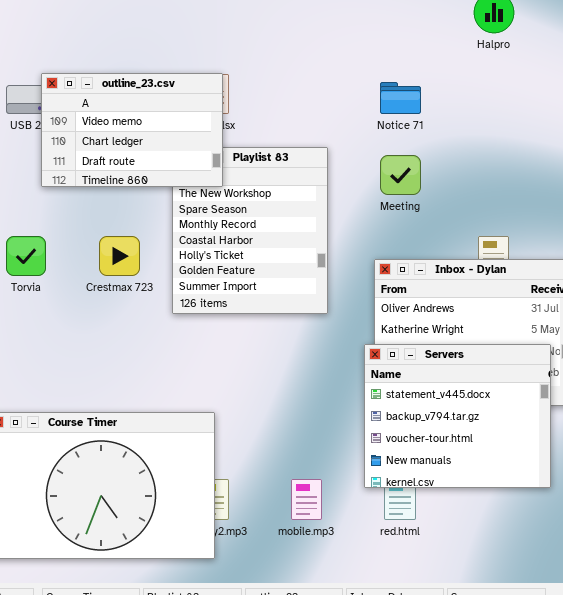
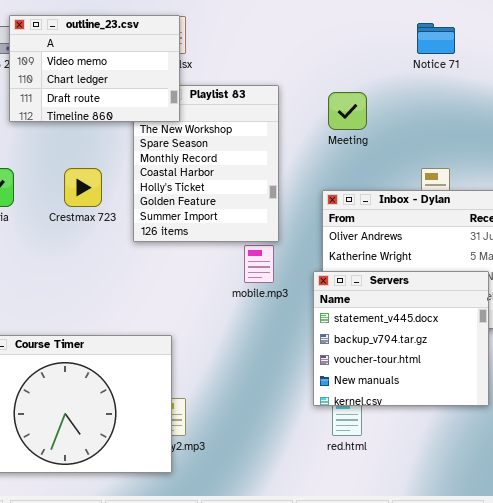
Notice 71: [380,82,421,114] -> [417,23,455,54], moved
mobile.mp3: [291,479,322,520] -> [244,245,274,283], moved

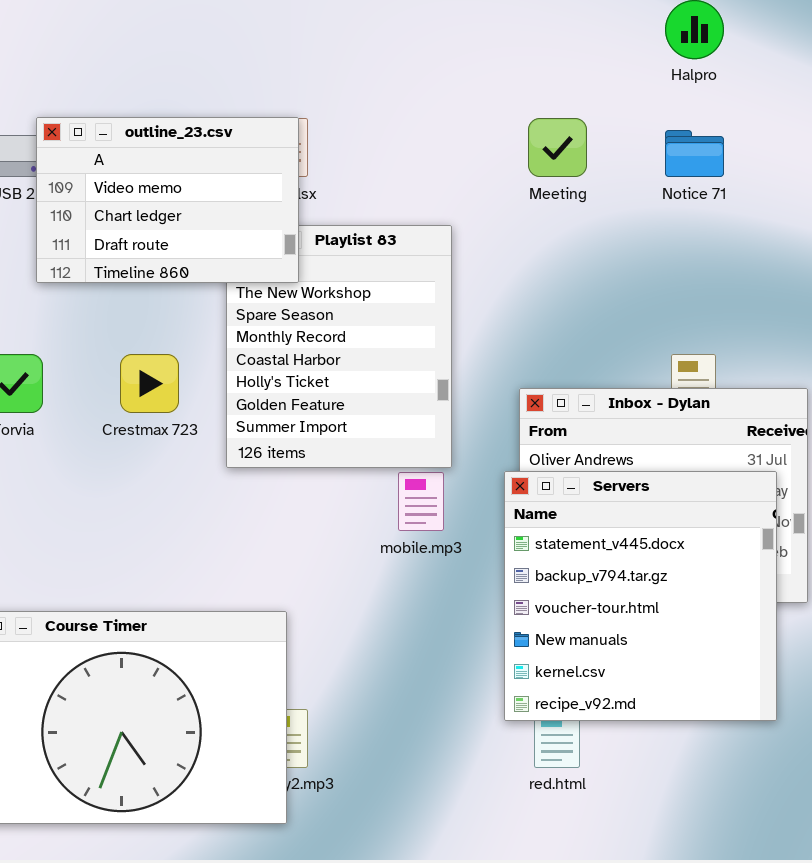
Meeting: [328,92,367,130] -> [528,118,587,177], moved
Servers: [313,271,489,406] -> [504,471,777,721], resized

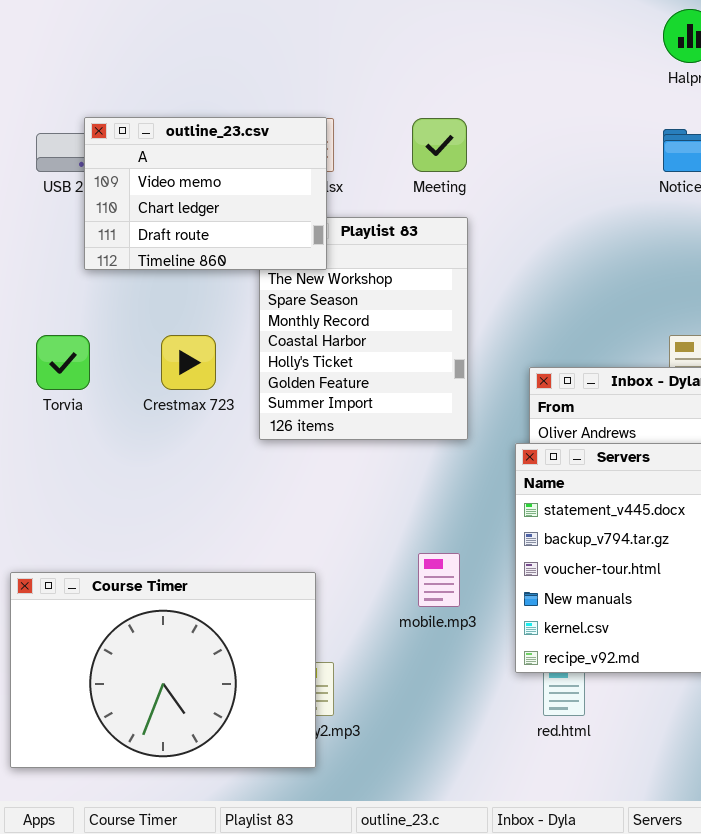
Meeting: [528,118,587,177] -> [412,118,467,172], moved
mobile.mp3: [398,472,444,531] -> [418,553,460,607], moved

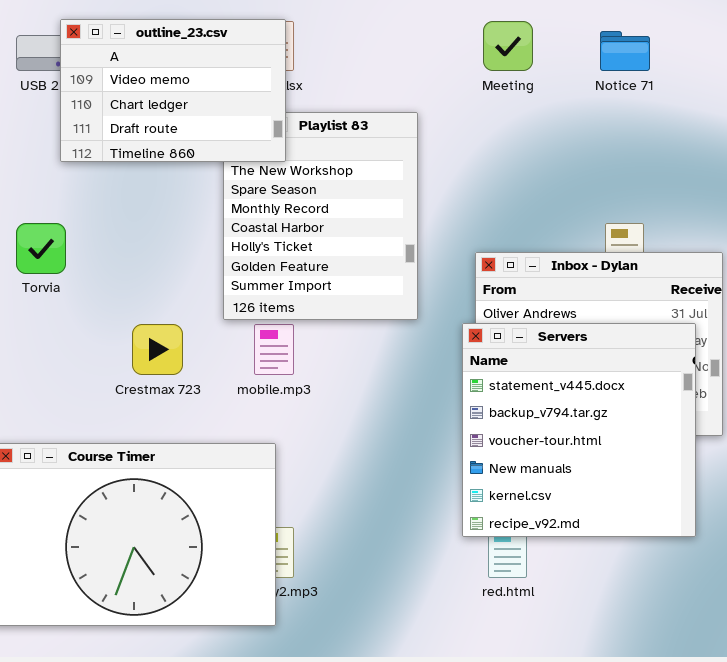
Meeting: [412,118,467,172] -> [483,21,533,71], moved
Crestmax 723: [161,335,216,390] -> [132,324,183,375], moved
mobile.mp3: [418,553,460,607] -> [254,324,294,375], moved

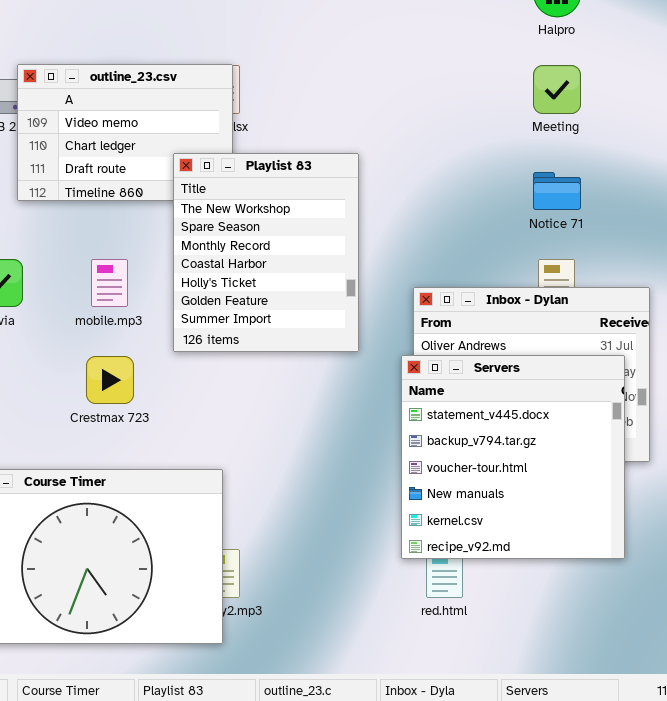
Meeting: [483,21,533,71] -> [533,65,581,114], moved
Notice 71: [600,31,650,71] -> [533,172,581,210], moved
Playlist 83: [223,112,418,320] -> [173,153,359,352], raised
mobile.mp3: [254,324,294,375] -> [91,259,128,307], moved

